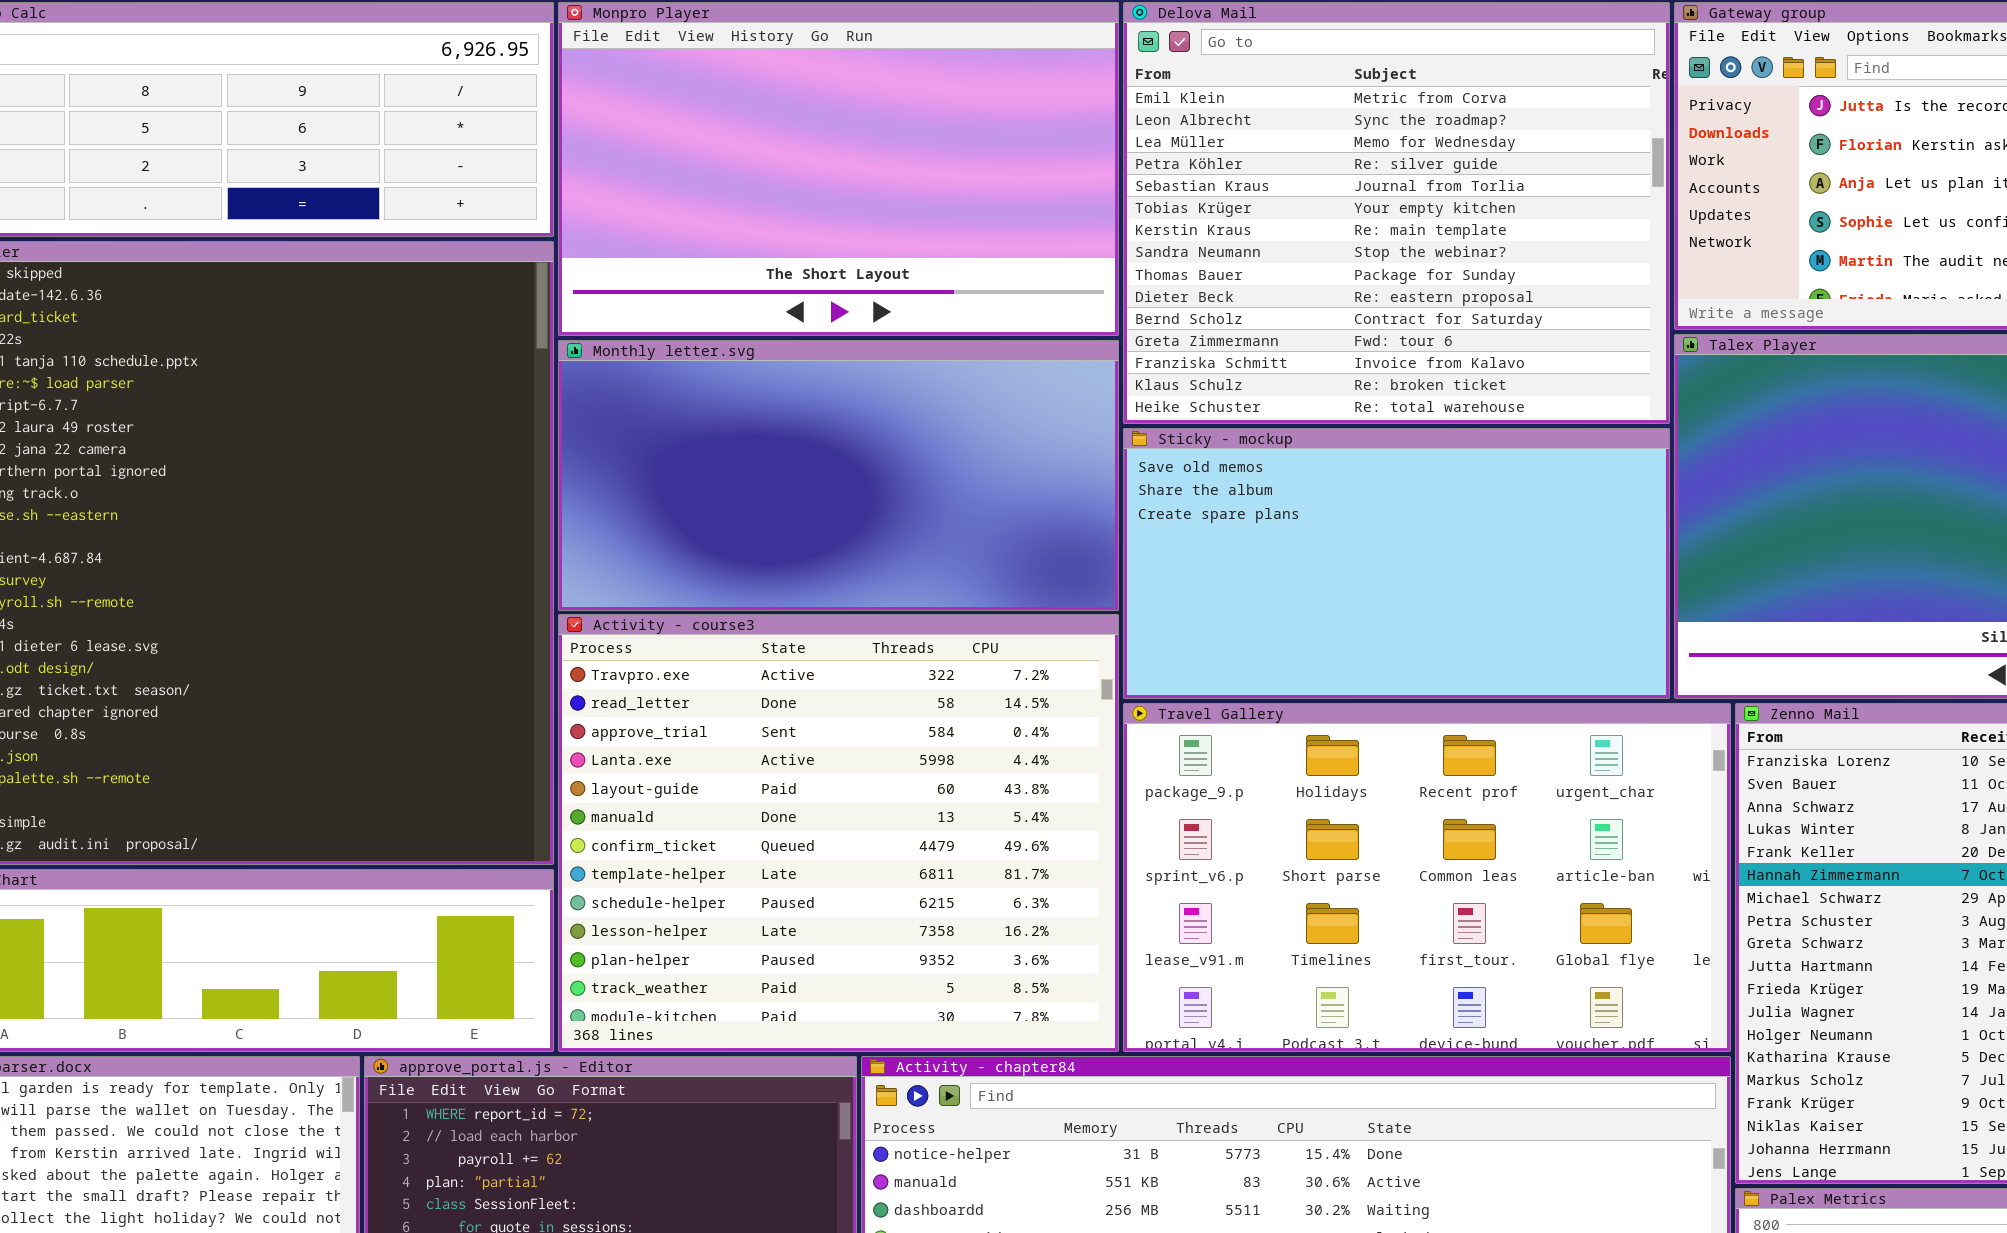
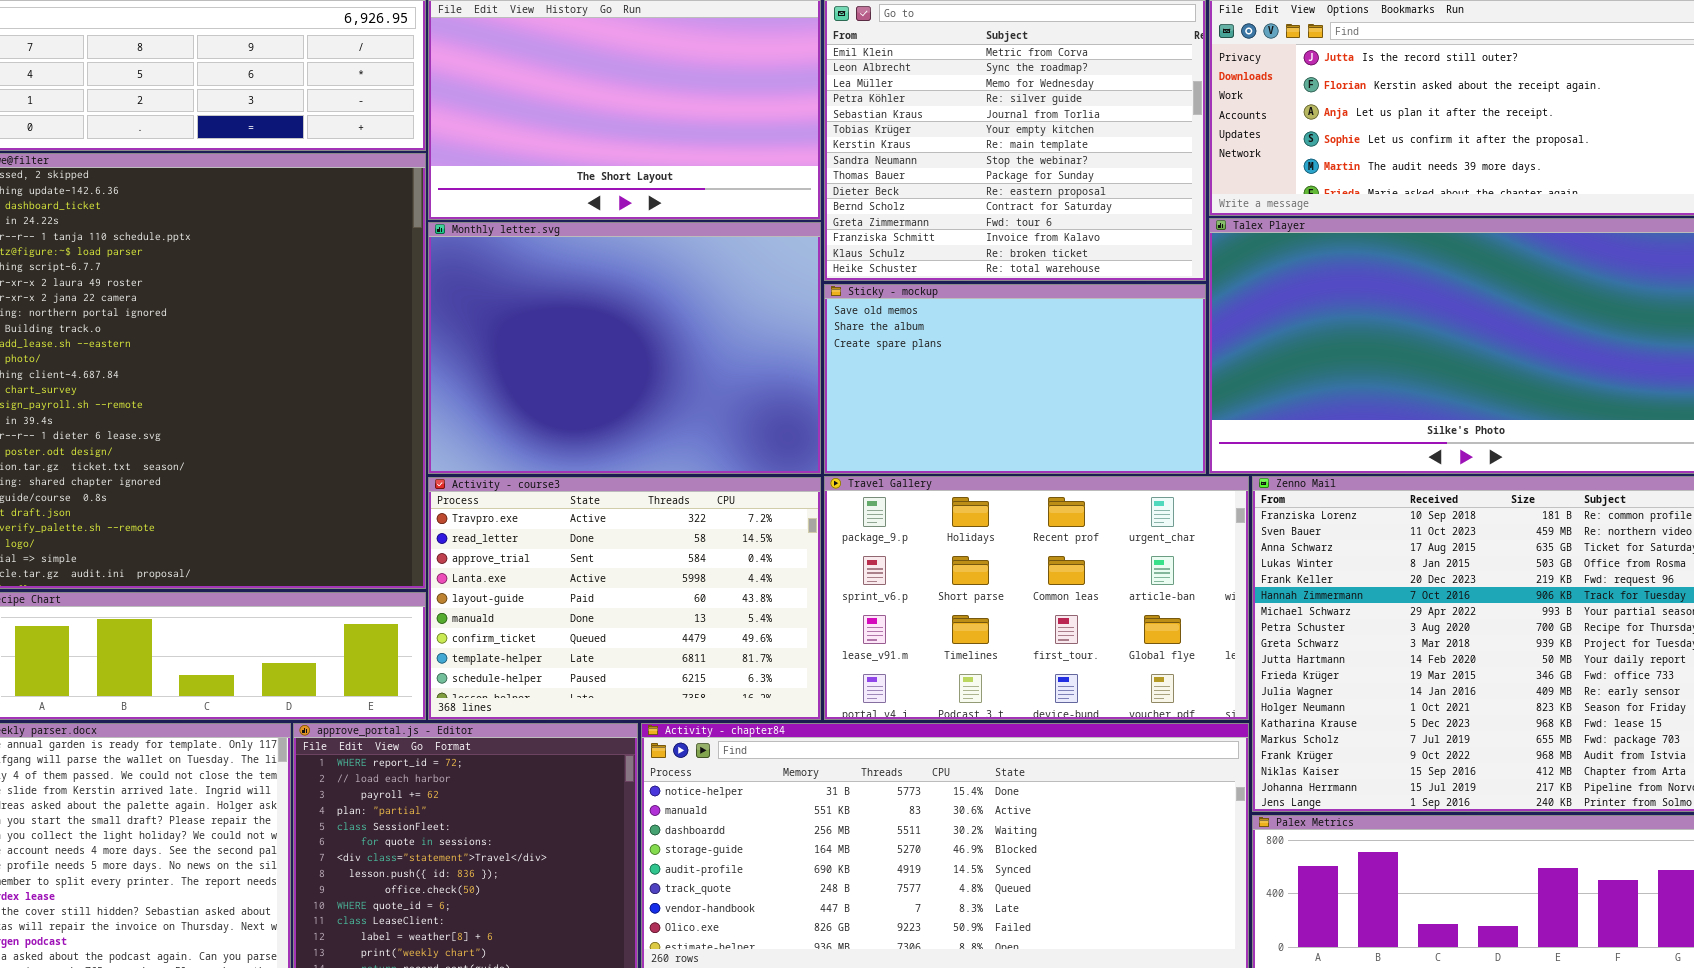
Monthly letter.svg: [558,340,1119,611] -> [428,222,821,474], resized
Activity - course3: [558,614,1119,1052] -> [428,477,821,720], resized

